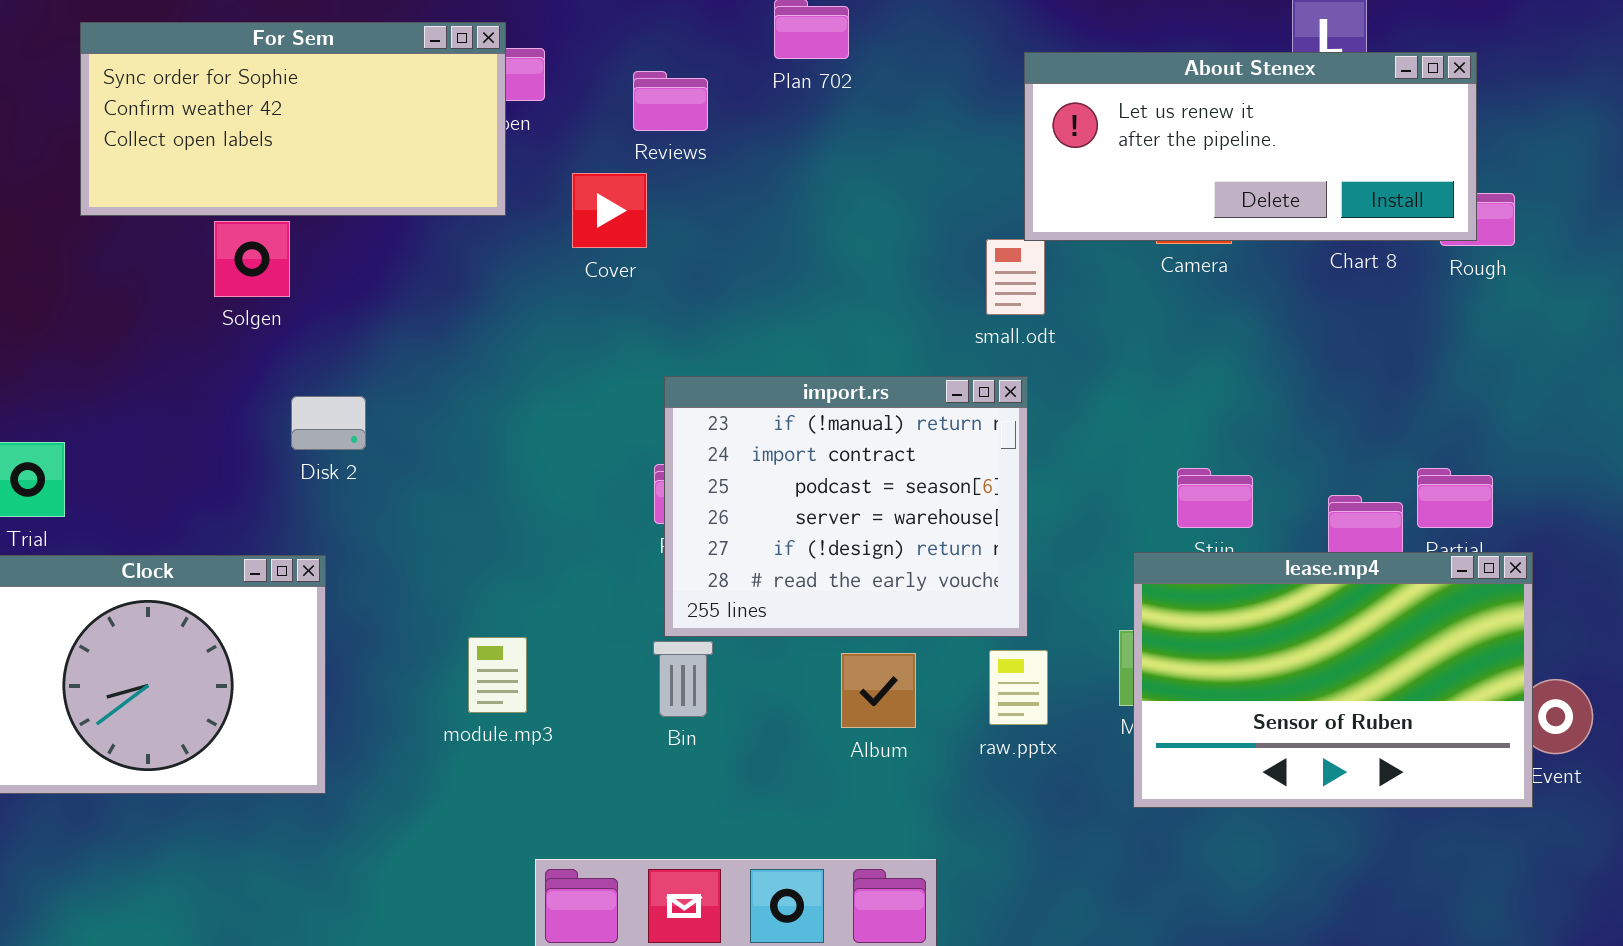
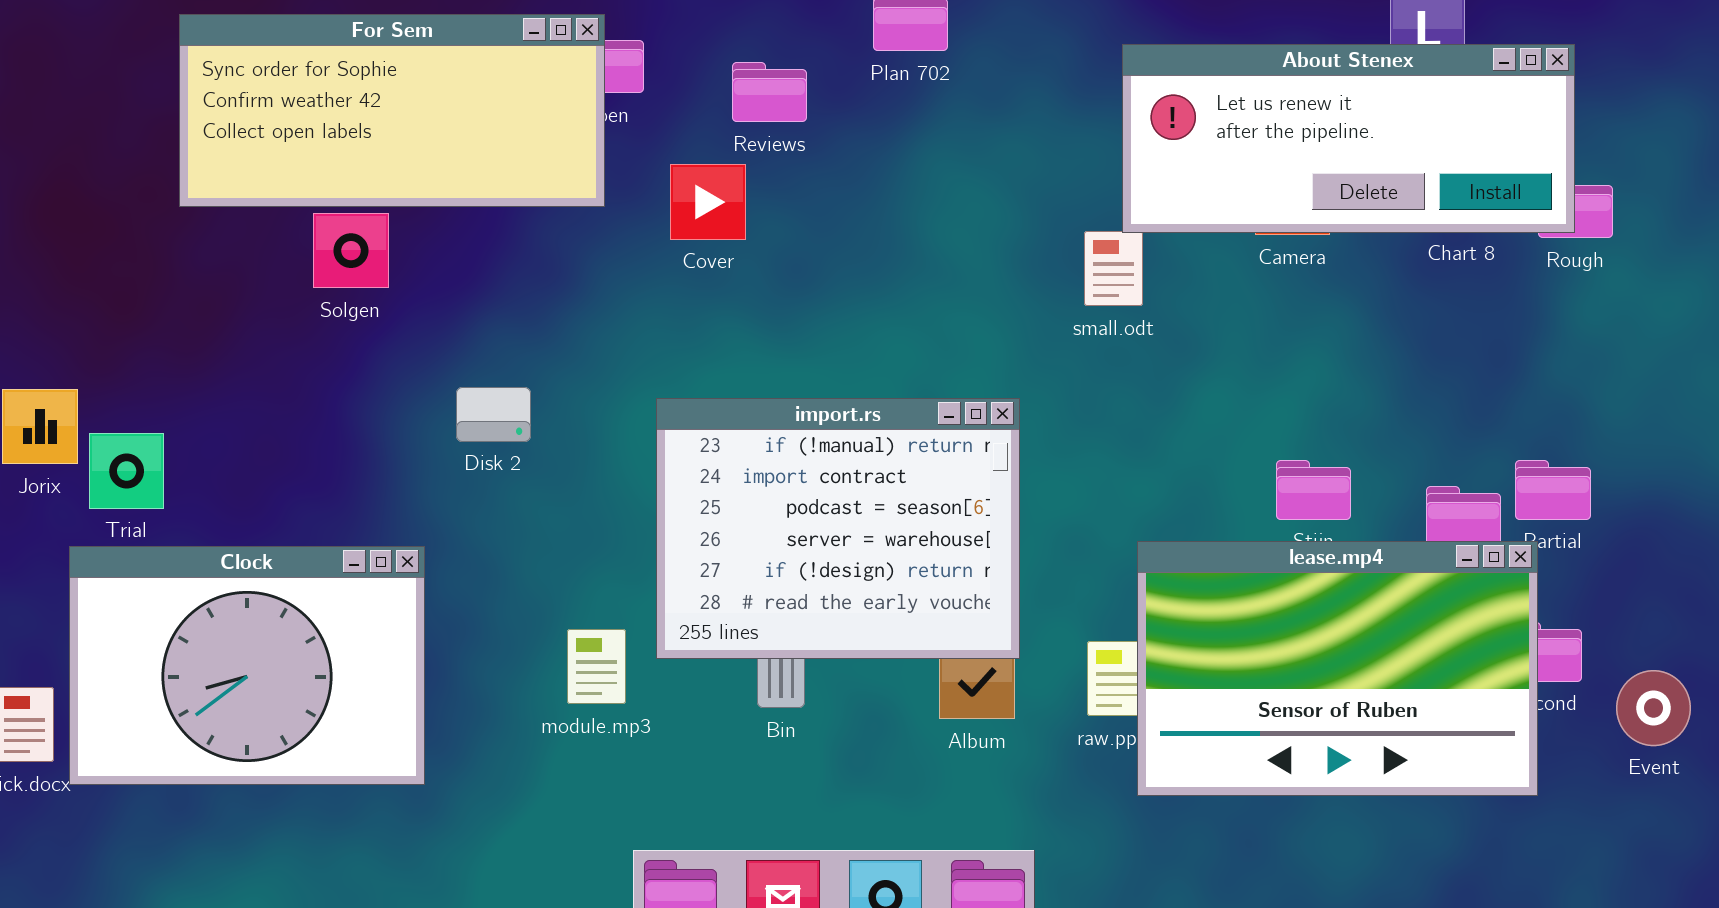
import.rs: [664,376,1028,637] -> [656,398,1020,659], moved
Disk 2: [291,396,366,450] -> [456,387,531,442], moved
lease.mp4: [1133,552,1533,808] -> [1137,541,1538,796], moved

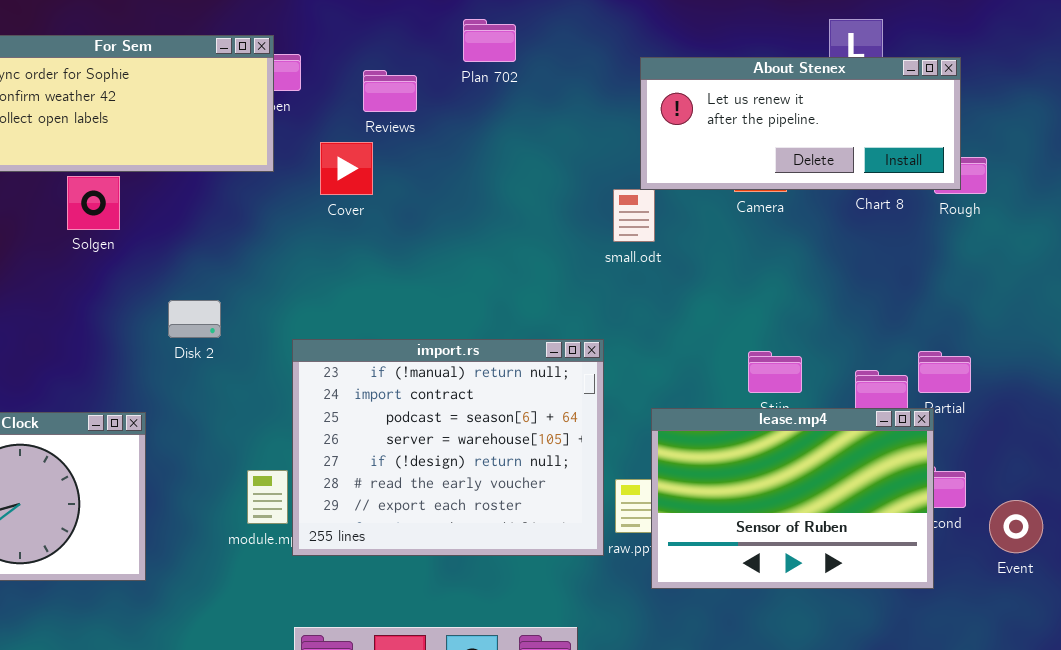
import.rs: [656,398,1020,659] -> [292,339,604,556], moved, resized

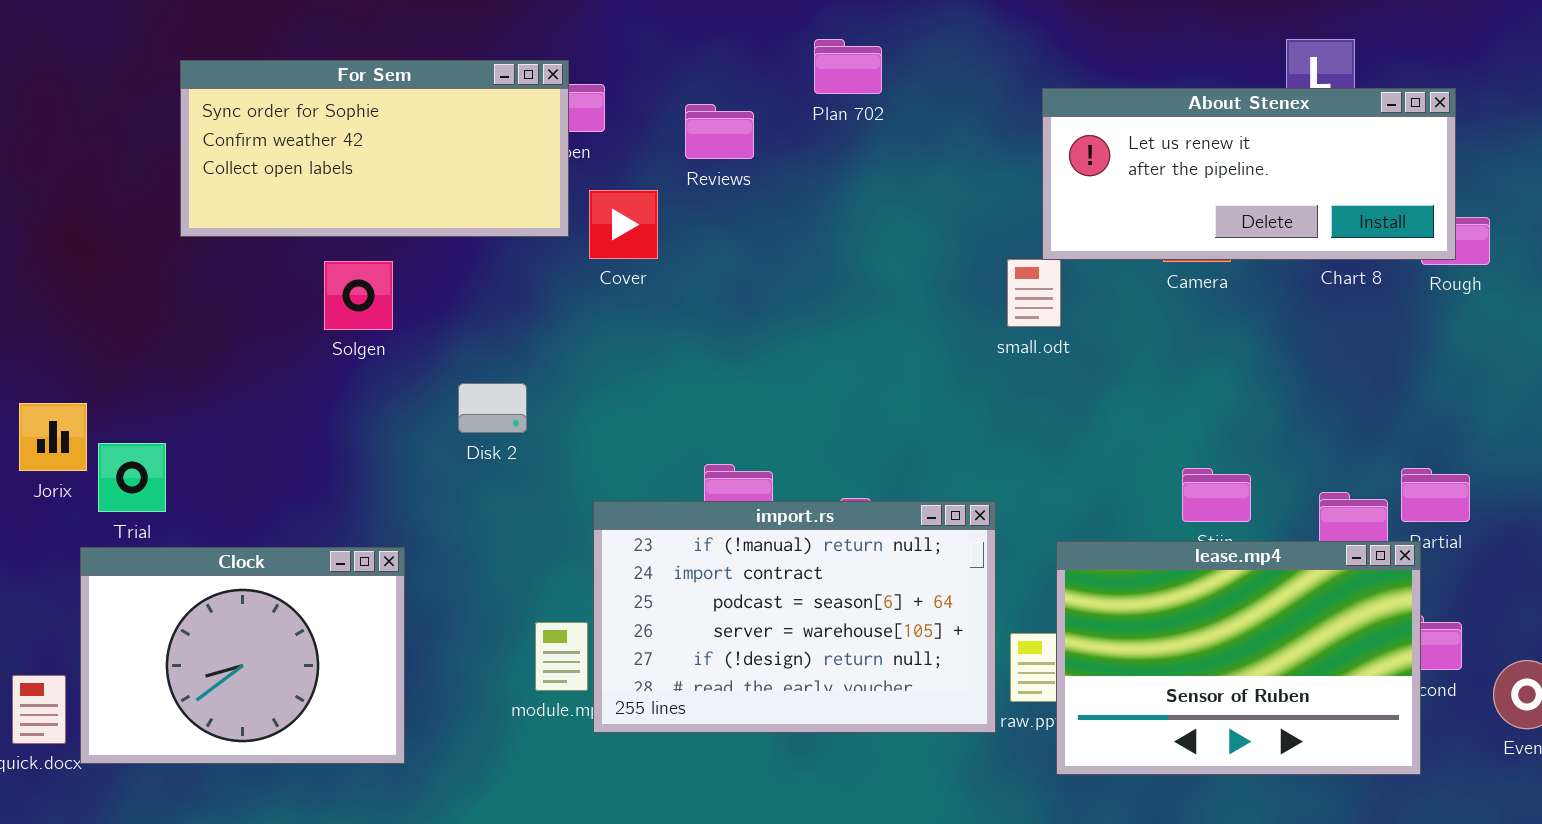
Cover: [320,142,373,195] -> [589,190,658,259], moved
Solgen: [67,176,120,230] -> [324,261,393,330], moved
Disk 2: [168,300,221,338] -> [458,383,527,433], moved
import.rs: [292,339,604,556] -> [593,501,996,733], resized

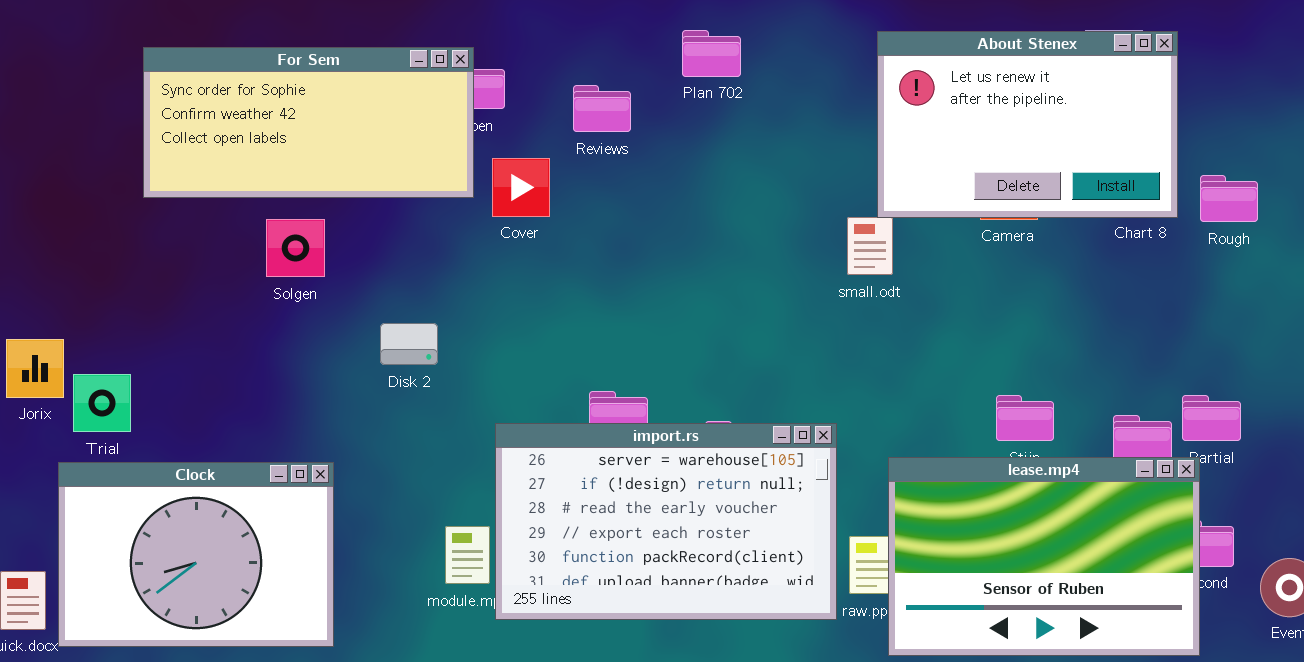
About Stenex: [1042,88,1456,260] -> [877,31,1178,218], resized
import.rs: [593,501,996,733] -> [495,423,837,620], scrolled down 3 rows

